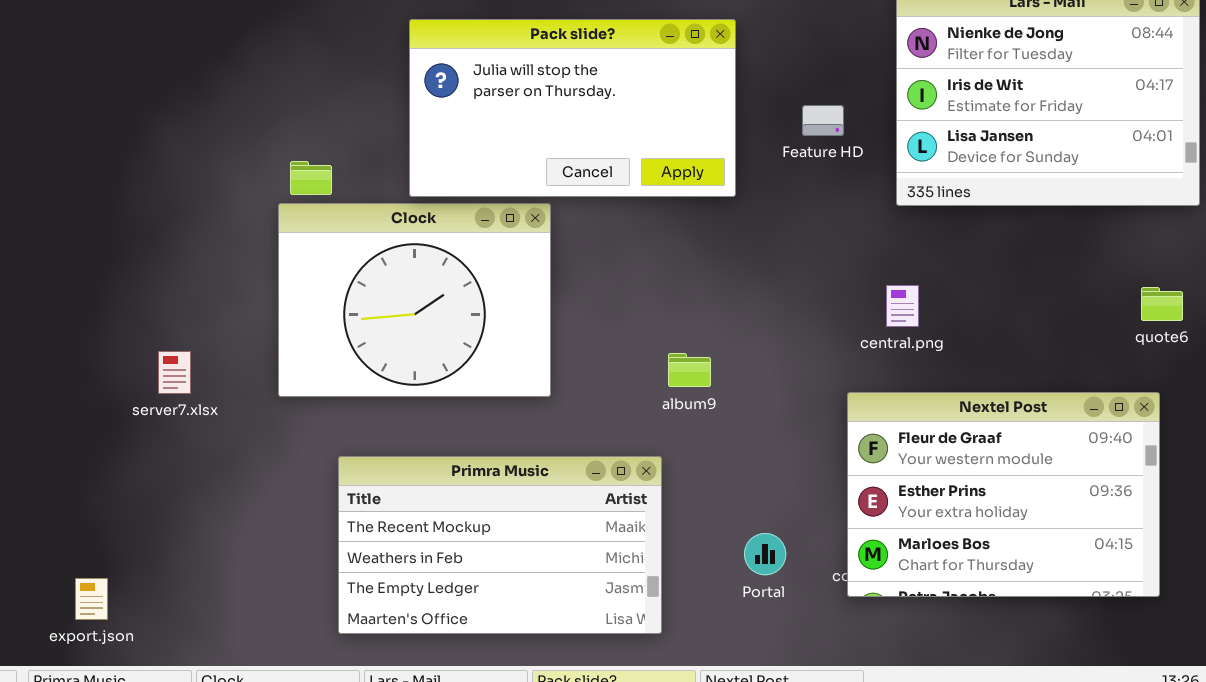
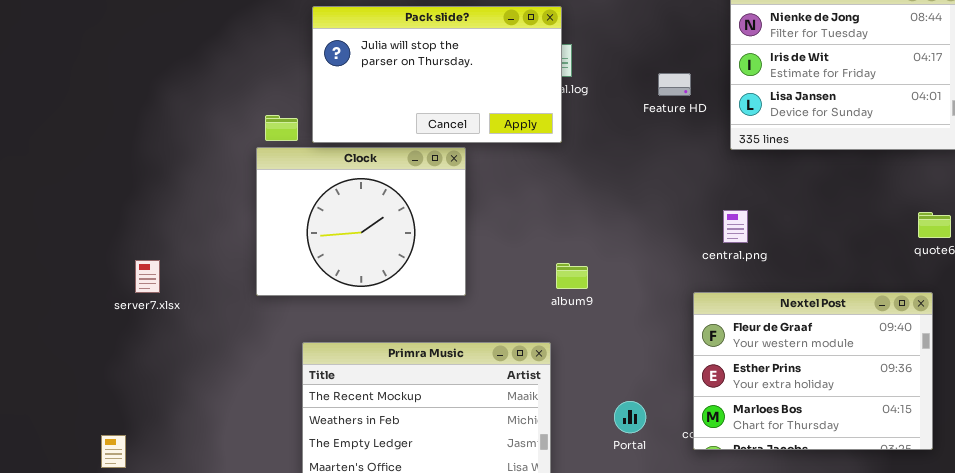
Pack slide?: [409,19,736,197] -> [312,6,562,143], moved
server7.xlsx: [158,351,191,394] -> [135,260,160,293], moved

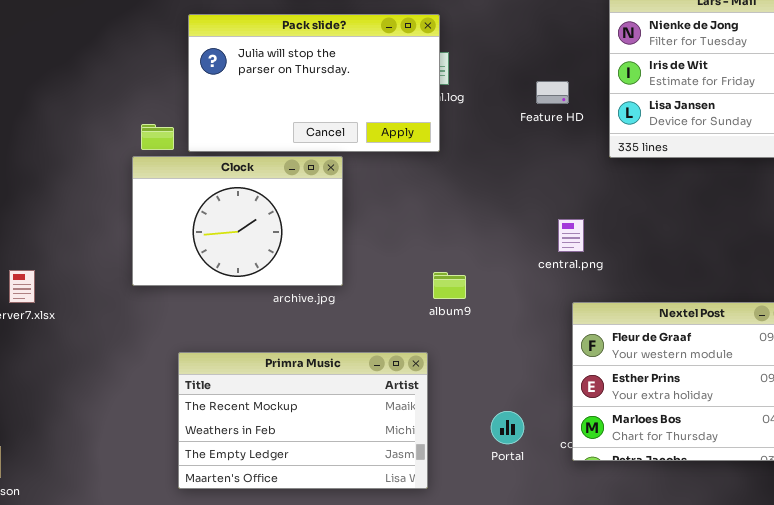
Clock: [256,147,466,296] -> [132,156,343,286], resized
central.png: [723,210,748,243] -> [558,219,584,252], moved

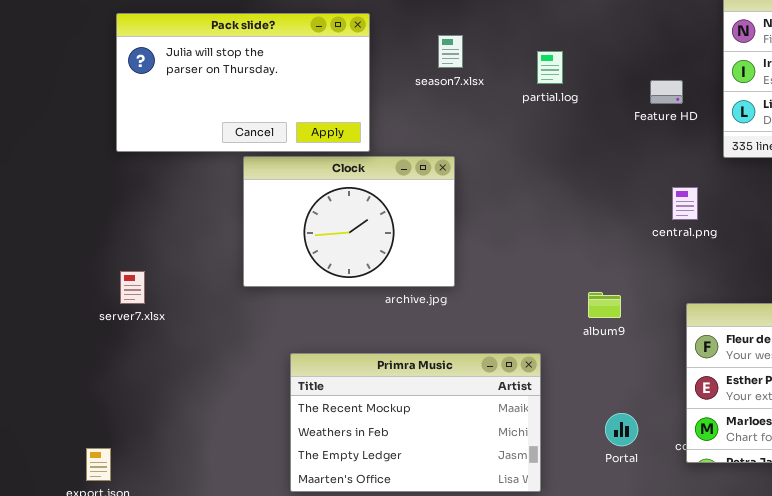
Pack slide?: [188,14,440,152] -> [116,13,370,152], moved
central.png: [558,219,584,252] -> [672,187,698,220], moved
album9: [433,272,466,299] -> [588,292,621,318], moved

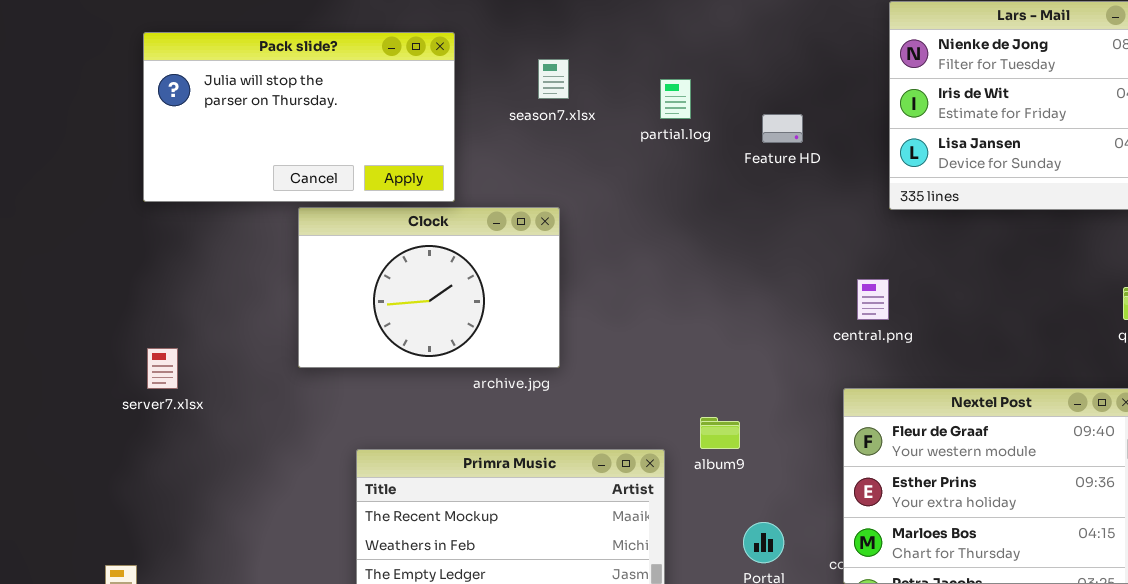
Feature HD: [650,80,683,104] -> [762,114,803,143], moved
central.png: [672,187,698,220] -> [857,279,889,320], moved
album9: [588,292,621,318] -> [700,417,740,449], moved

